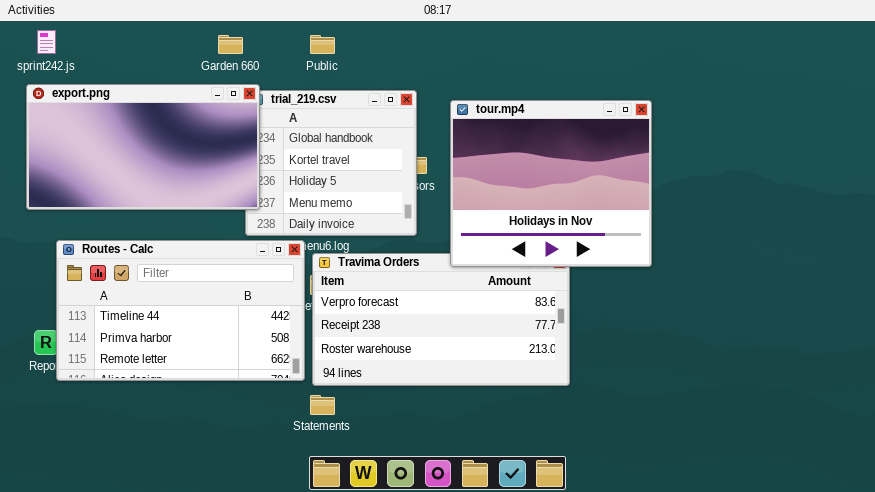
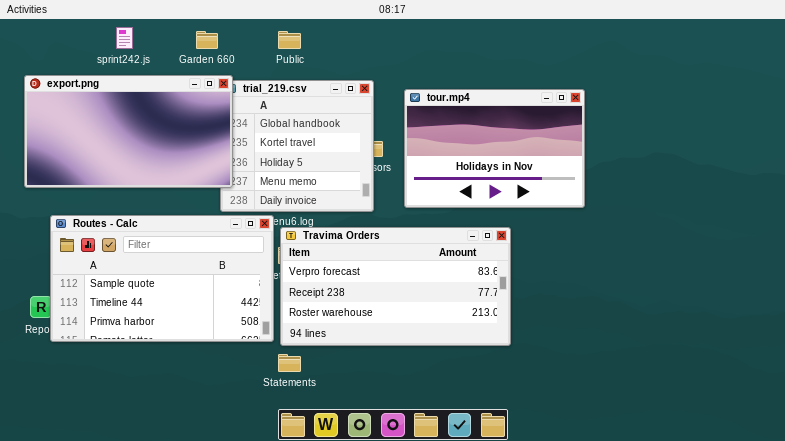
sprint242.js: [37,30,56,54] -> [116,27,133,49], moved
tour.mp4: [450,100,652,267] -> [404,89,585,208], resized
Routes - Calc: [56,240,305,381] -> [50,215,274,342], scrolled up 1 row

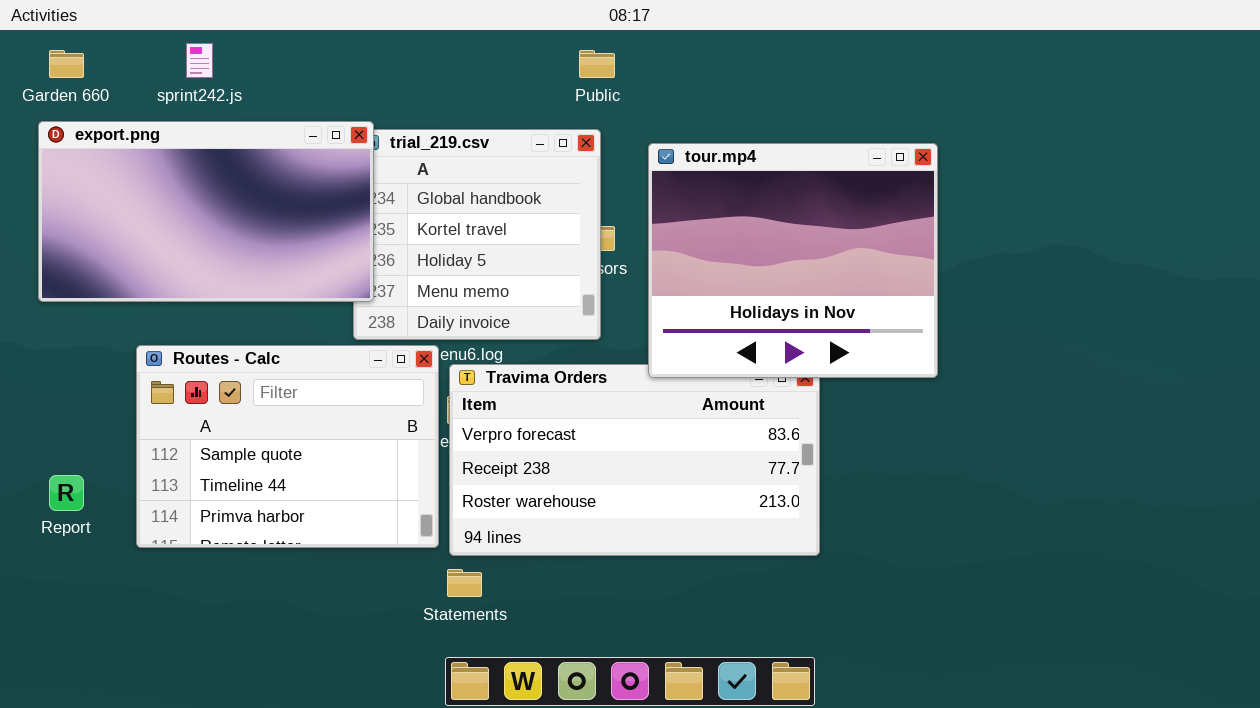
Garden 660: [196,31,218,49] -> [49,50,84,78], moved
Public: [278,31,301,49] -> [579,50,615,78], moved
tour.mp4: [404,89,585,208] -> [648,143,938,378], resized
Routes - Calc: [50,215,274,342] -> [136,345,439,548], resized

